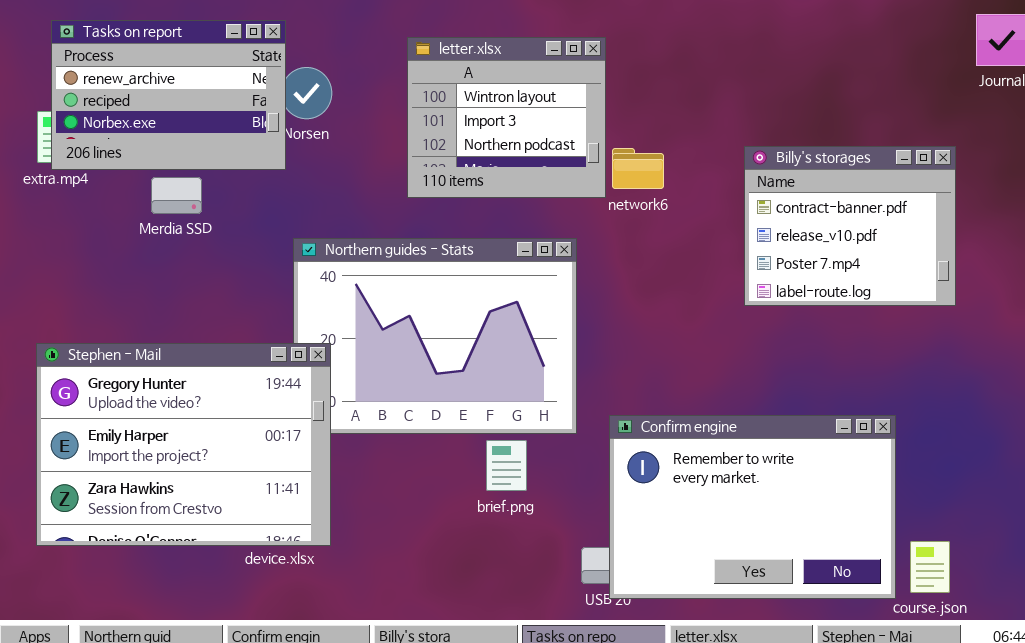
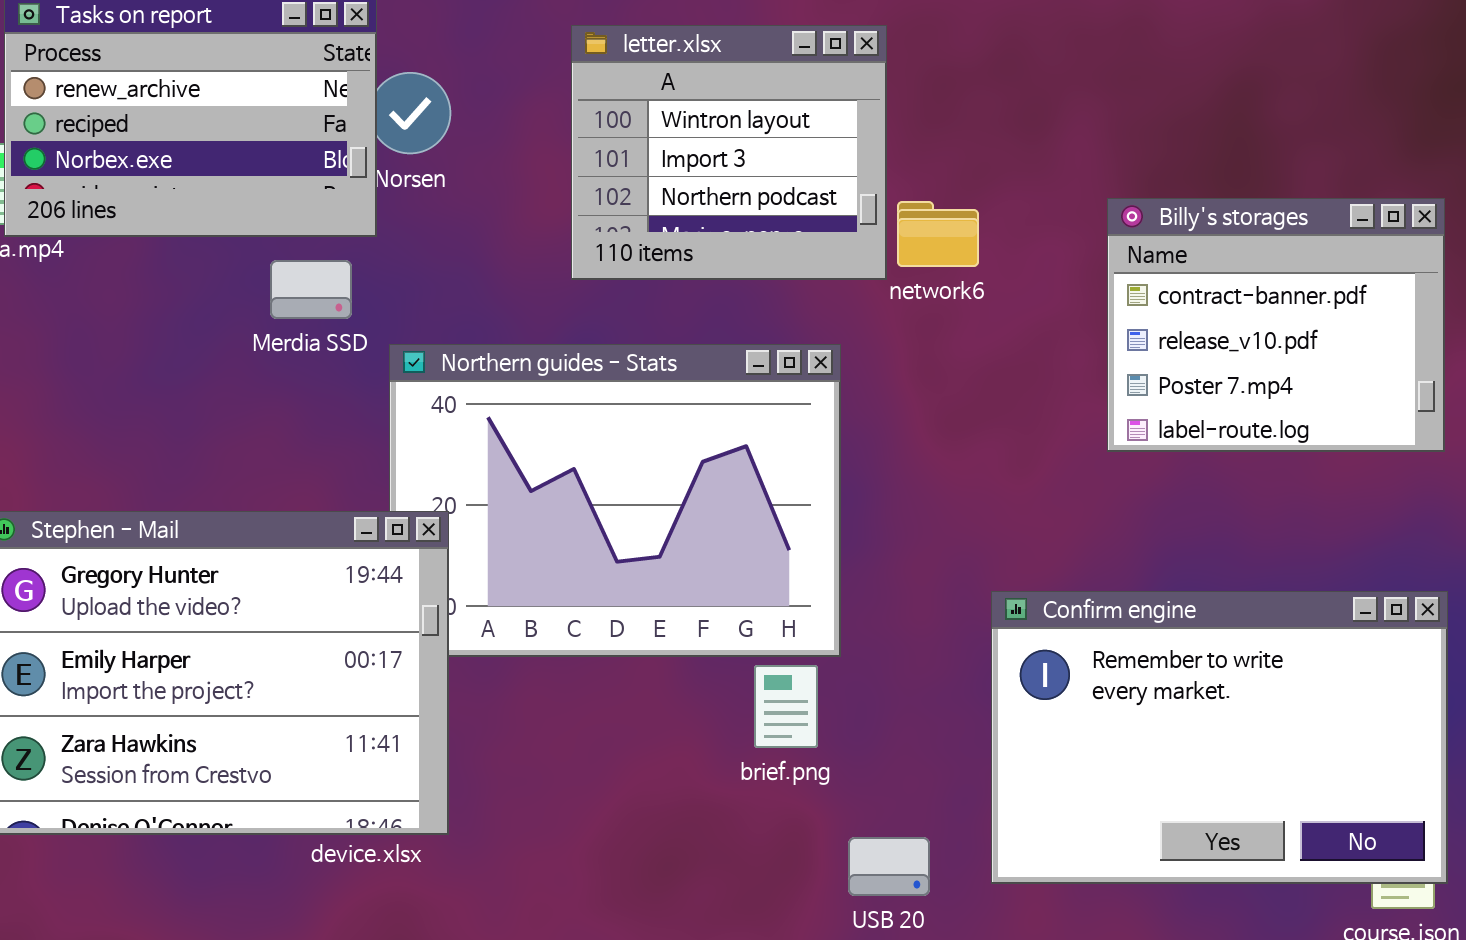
Merdia SSD: [151,177,202,214] -> [270,260,352,319], moved
Confirm engine: [609,415,896,599] -> [991,591,1448,884], moved
brief.png: [486,440,527,491] -> [754,665,818,748], moved

